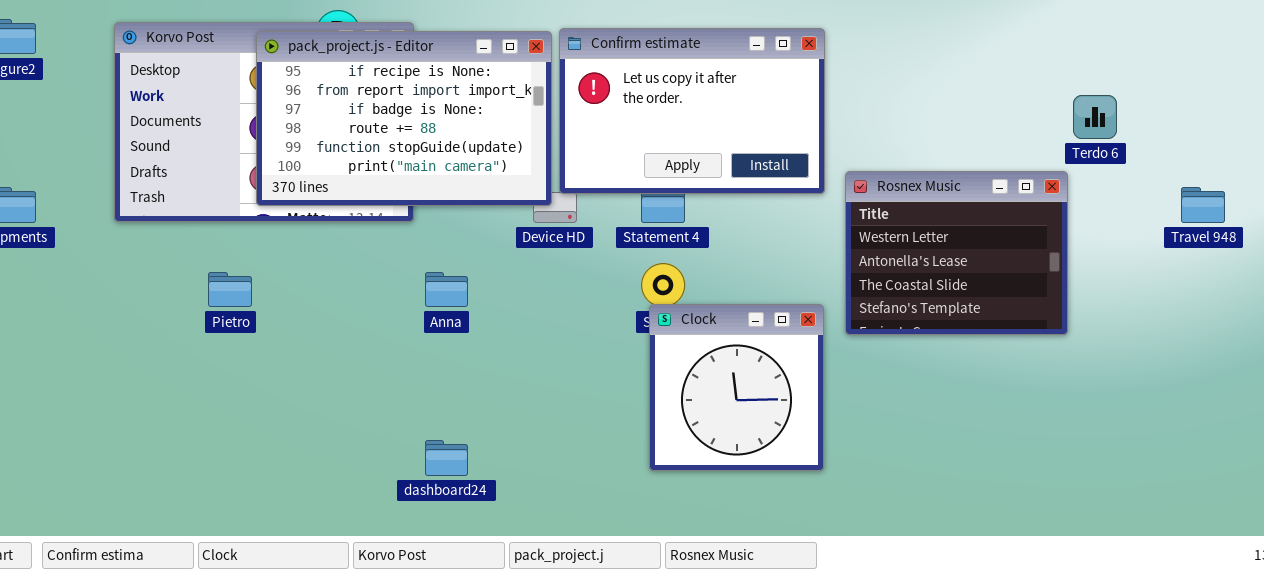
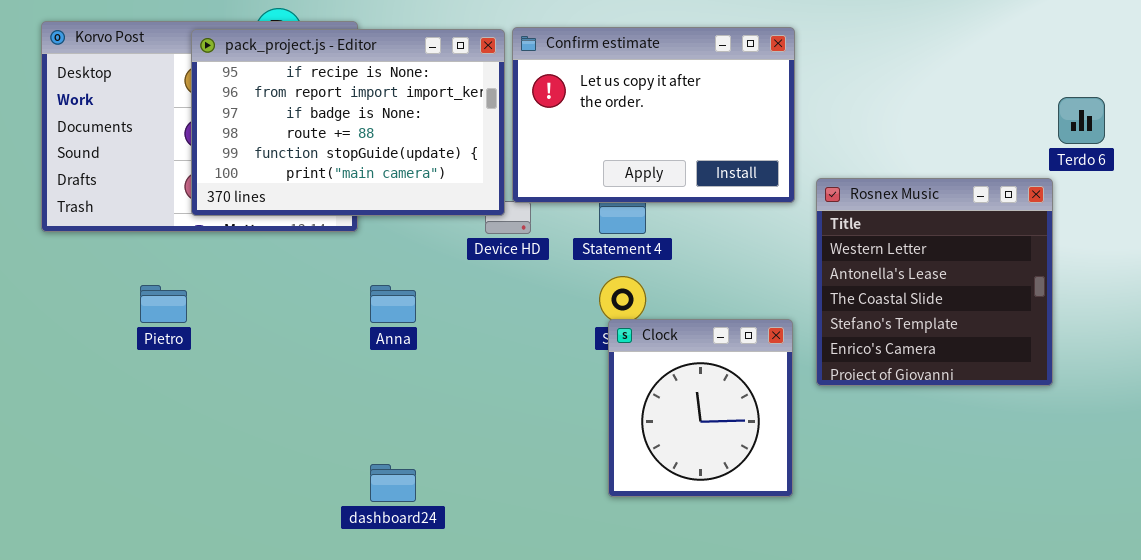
Rosnex Music: [845,171,1068,335] -> [816,178,1053,386], resized

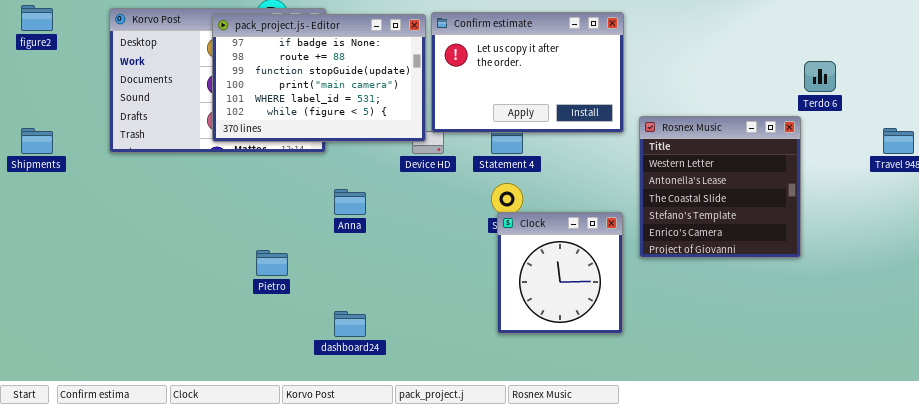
pack_project.js - Editor: [191,29,505,216] -> [212,14,426,142], scrolled down 2 rows
Pietro: [140,285,187,323] -> [256,250,288,276], moved

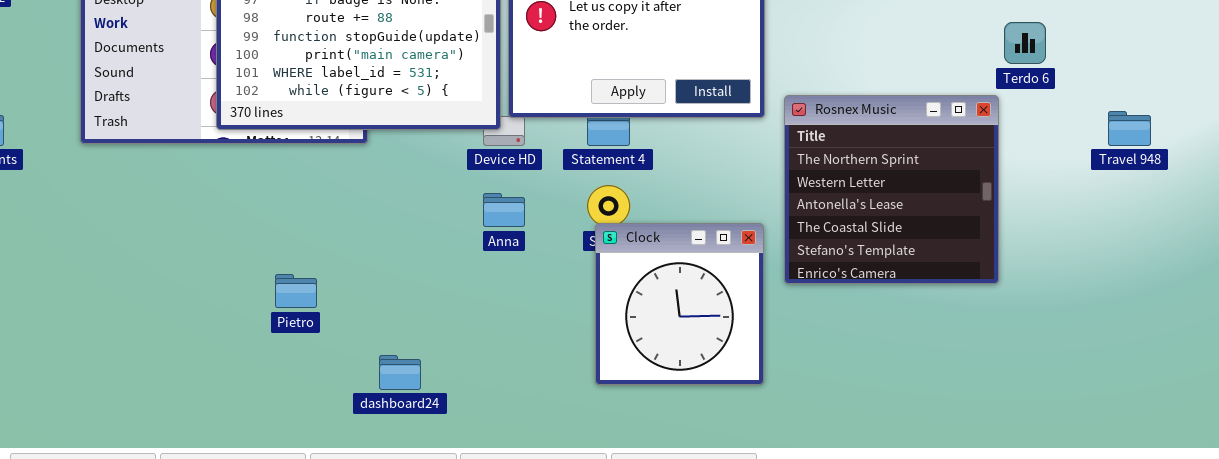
Rosnex Music: [639,116,801,258] -> [784,95,999,284], scrolled up 1 row
Anna: [334,189,366,215] -> [483,193,525,227], moved

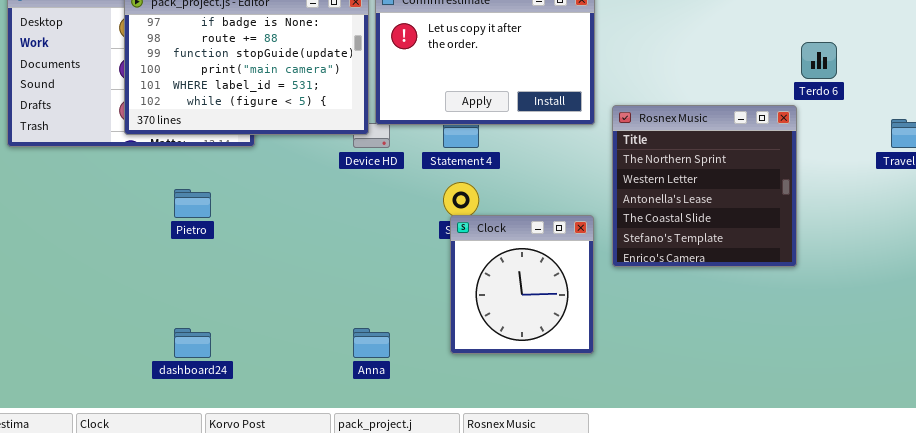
Anna: [483,193,525,227] -> [353,328,390,358], moved
Pietro: [275,274,317,308] -> [174,189,211,218], moved
dashboard24: [379,355,421,390] -> [174,328,211,358], moved

